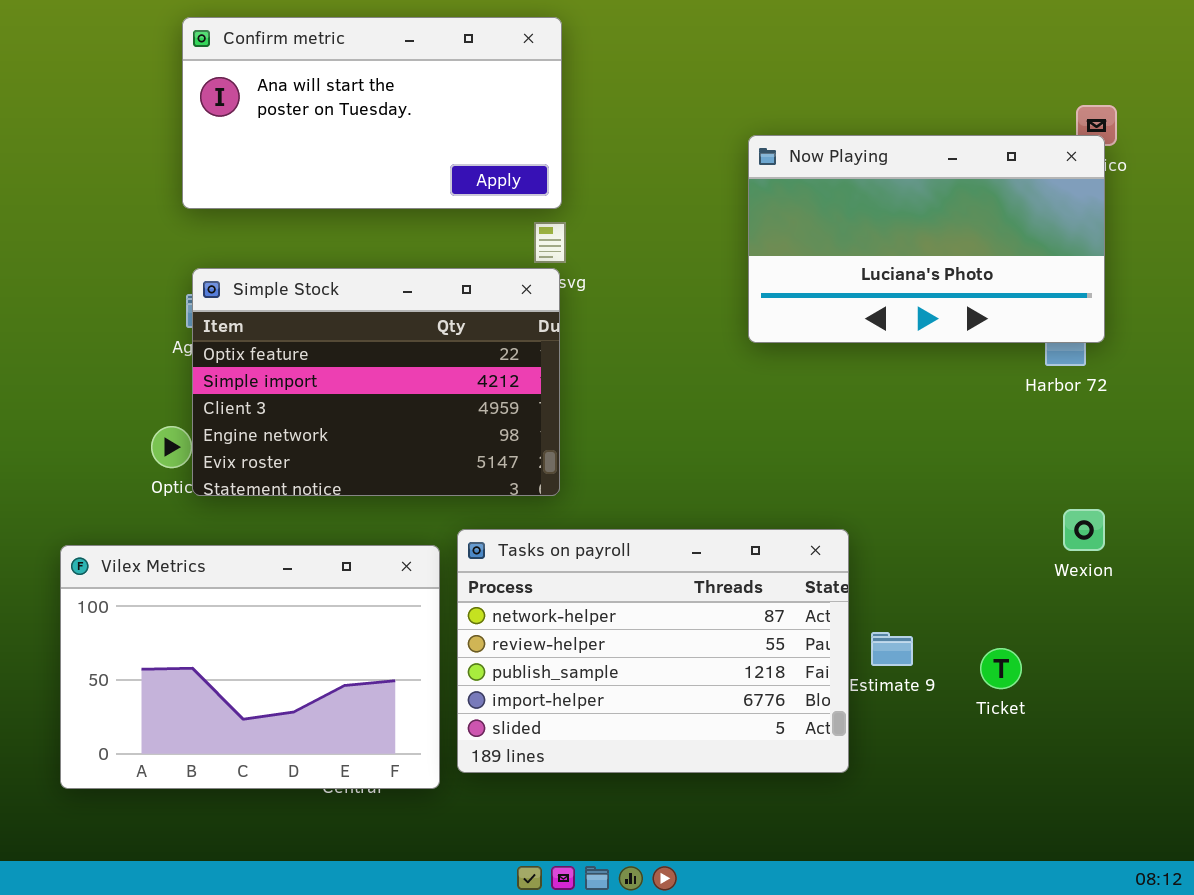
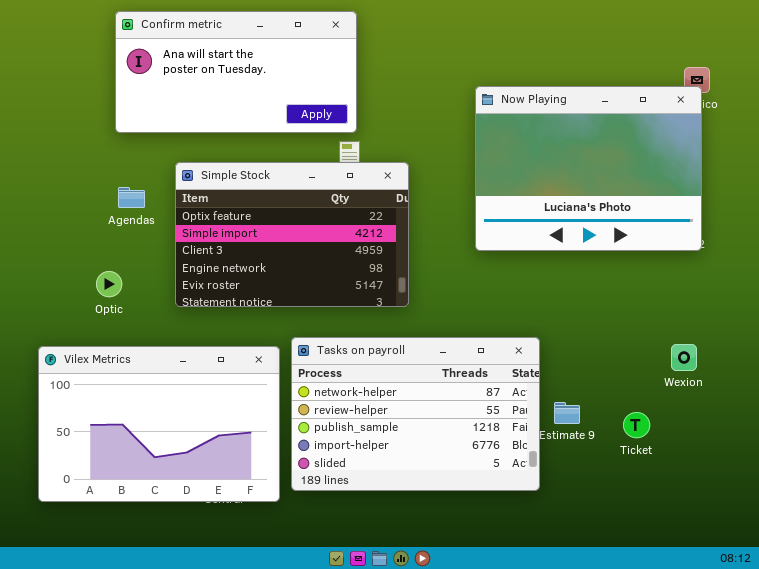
Now Playing: [748,135,1105,343] -> [475,86,702,251], resized
Simple Stock: [192,268,560,496] -> [175,162,409,307], moved
Wexion: [1063,509,1105,551] -> [671,344,697,371], moved

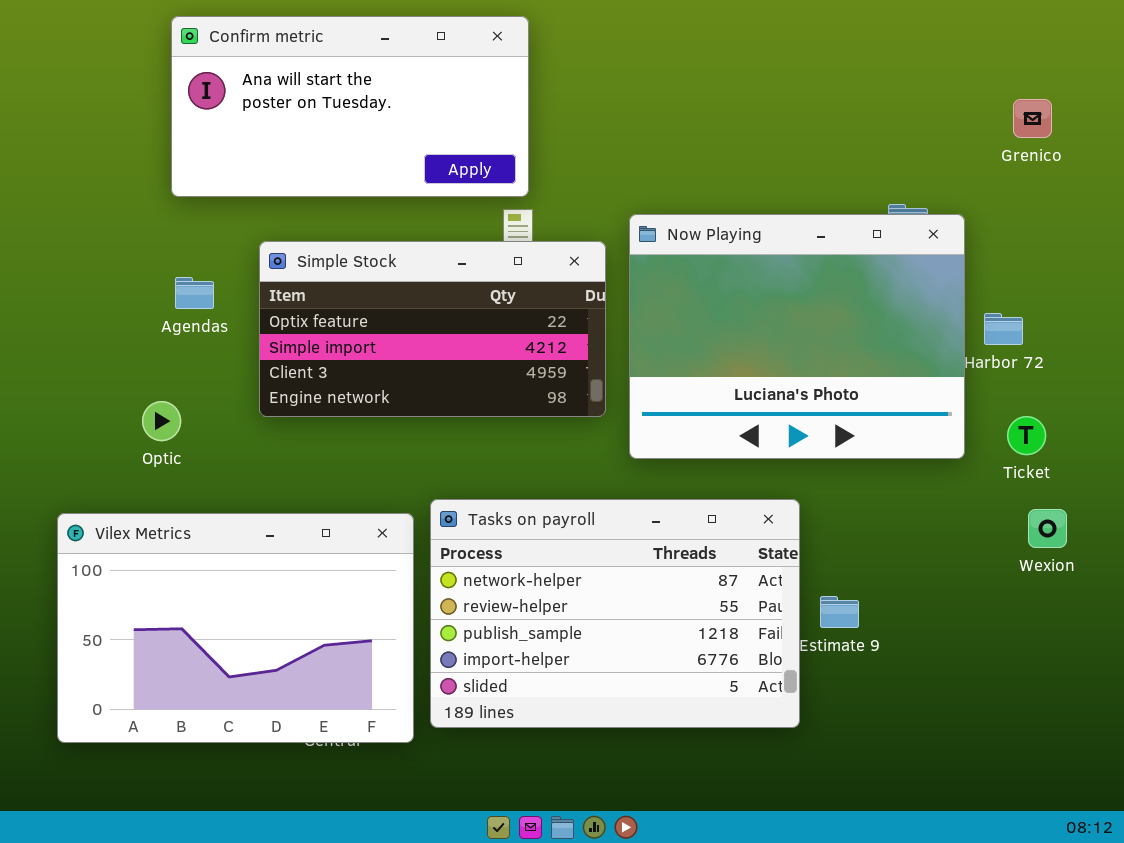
Now Playing: [475,86,702,251] -> [629,214,965,459], moved
Simple Stock: [175,162,409,307] -> [259,241,606,417], resized
Wexion: [671,344,697,371] -> [1028,509,1067,548], moved
Ticket: [623,412,650,438] -> [1007,416,1046,455], moved

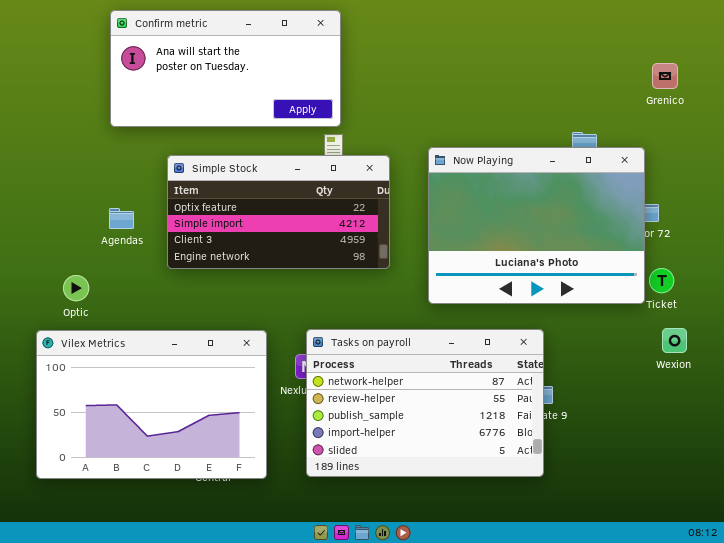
Now Playing: [629,214,965,459] -> [428,147,645,304], moved
Agendas: [175,277,214,309] -> [109,208,134,229], moved
Optic: [142,401,181,441] -> [63,275,89,301], moved
Tasks on payroll: [430,499,800,728] -> [306,329,544,477], moved

